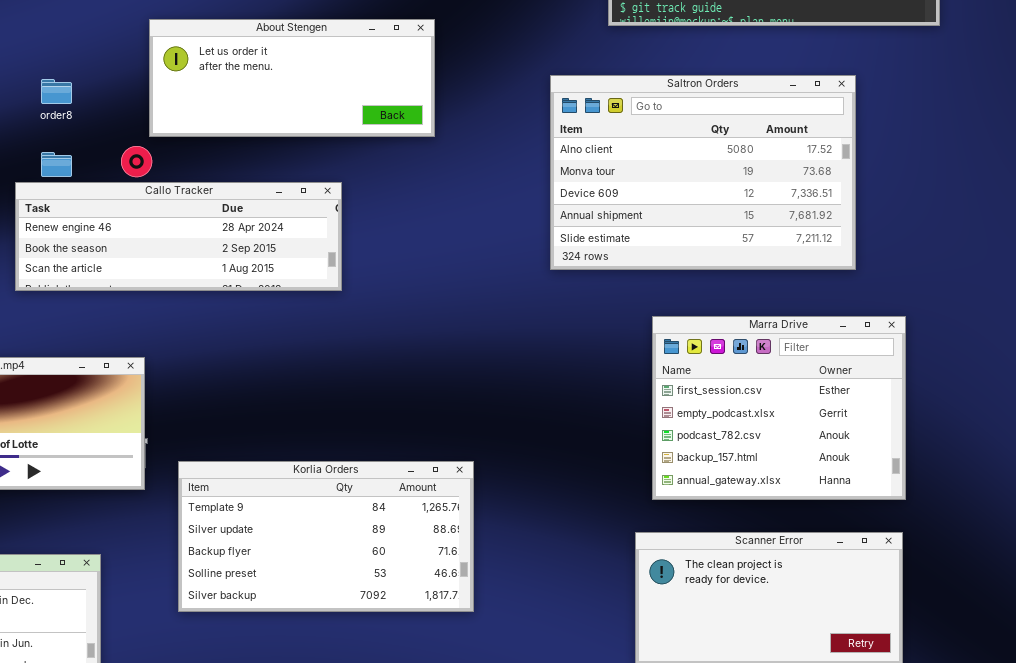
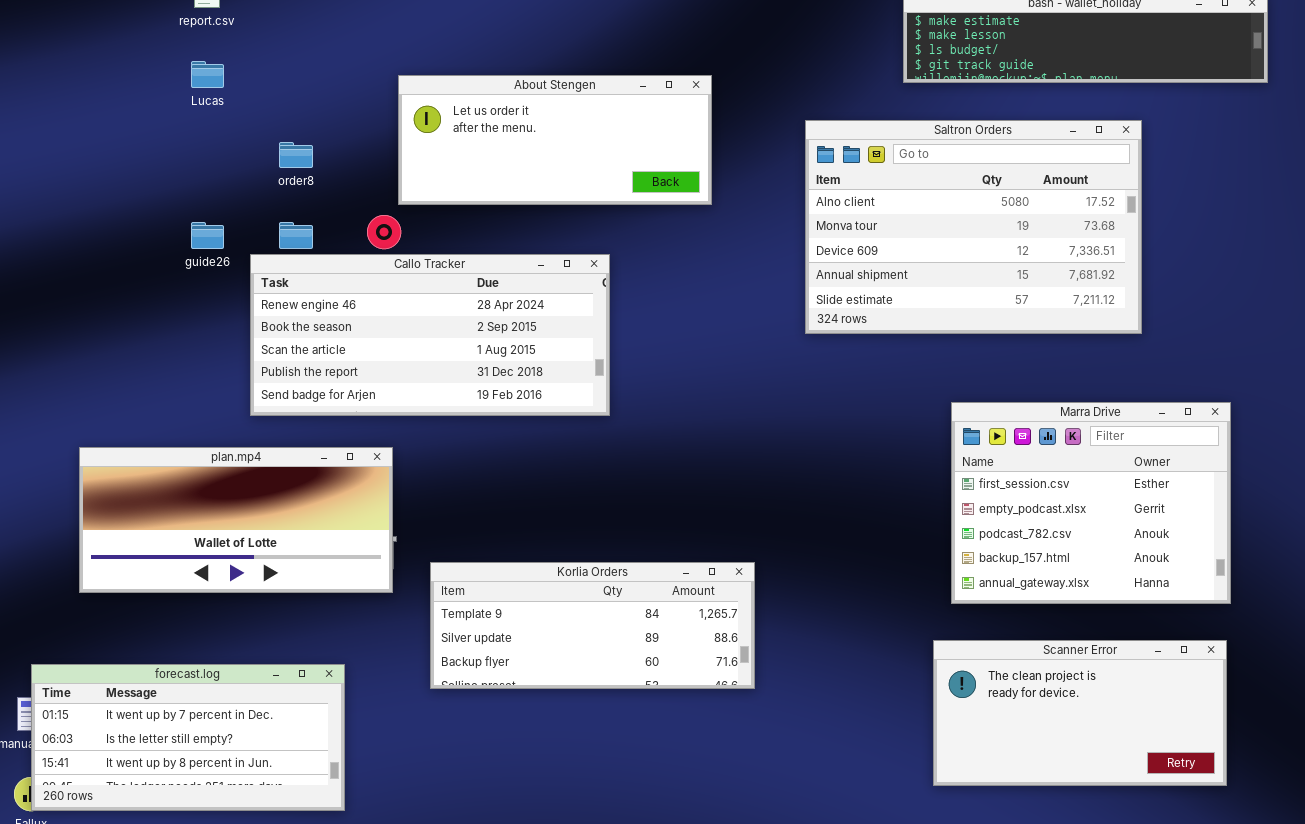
Saltron Orders: [550,75,856,270] -> [805,120,1142,334], moved
Callo Tracker: [15,182,342,291] -> [250,254,610,416], resized
Korlia Orders: [178,461,474,612] -> [430,562,755,689], resized

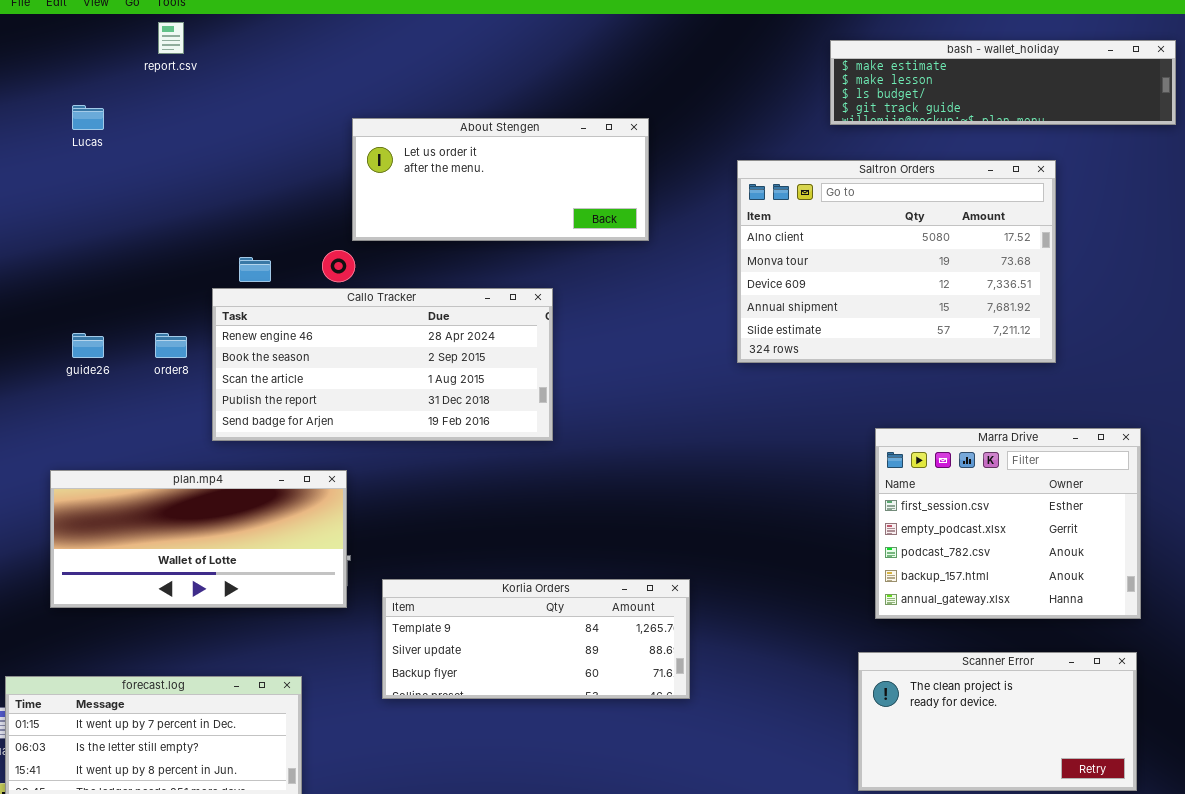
Lucas: [191,61,224,88] -> [72,105,104,130], moved
order8: [279,142,313,168] -> [155,333,187,358], moved
guide26: [191,222,224,249] -> [72,333,104,358], moved

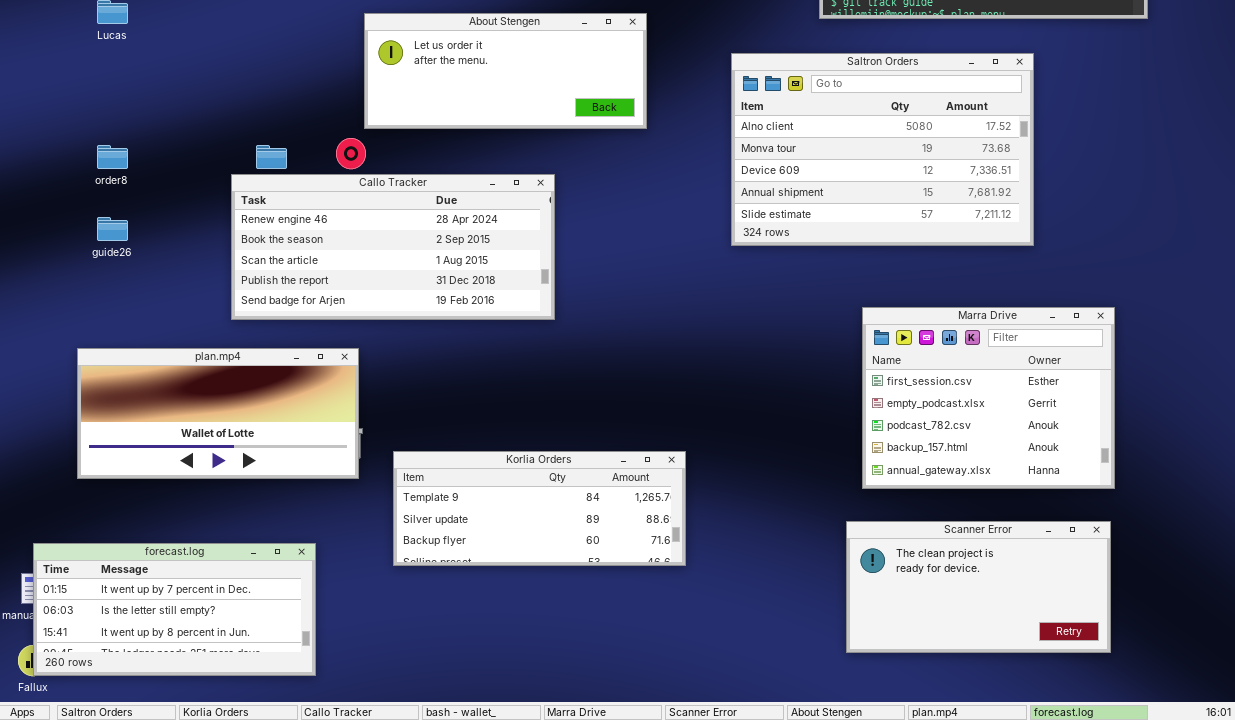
order8: [155,333,187,358] -> [97,145,128,169], moved

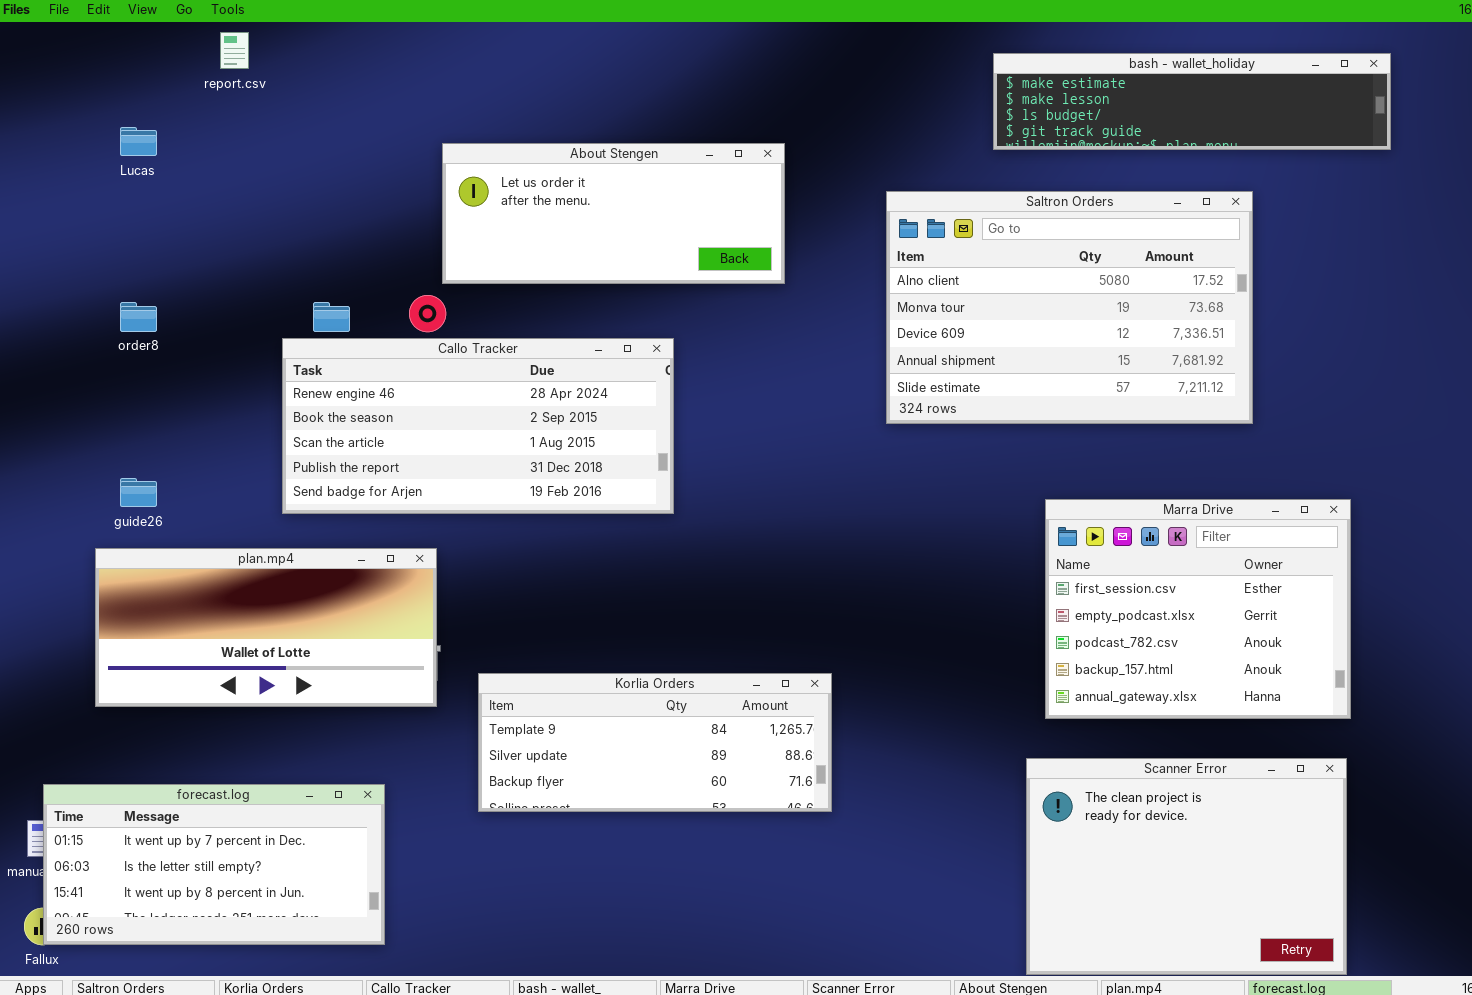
guide26: [97,217,128,241] -> [120,478,157,507], moved
Scanner Error: [846,521,1111,653] -> [1026,758,1347,975], resized

